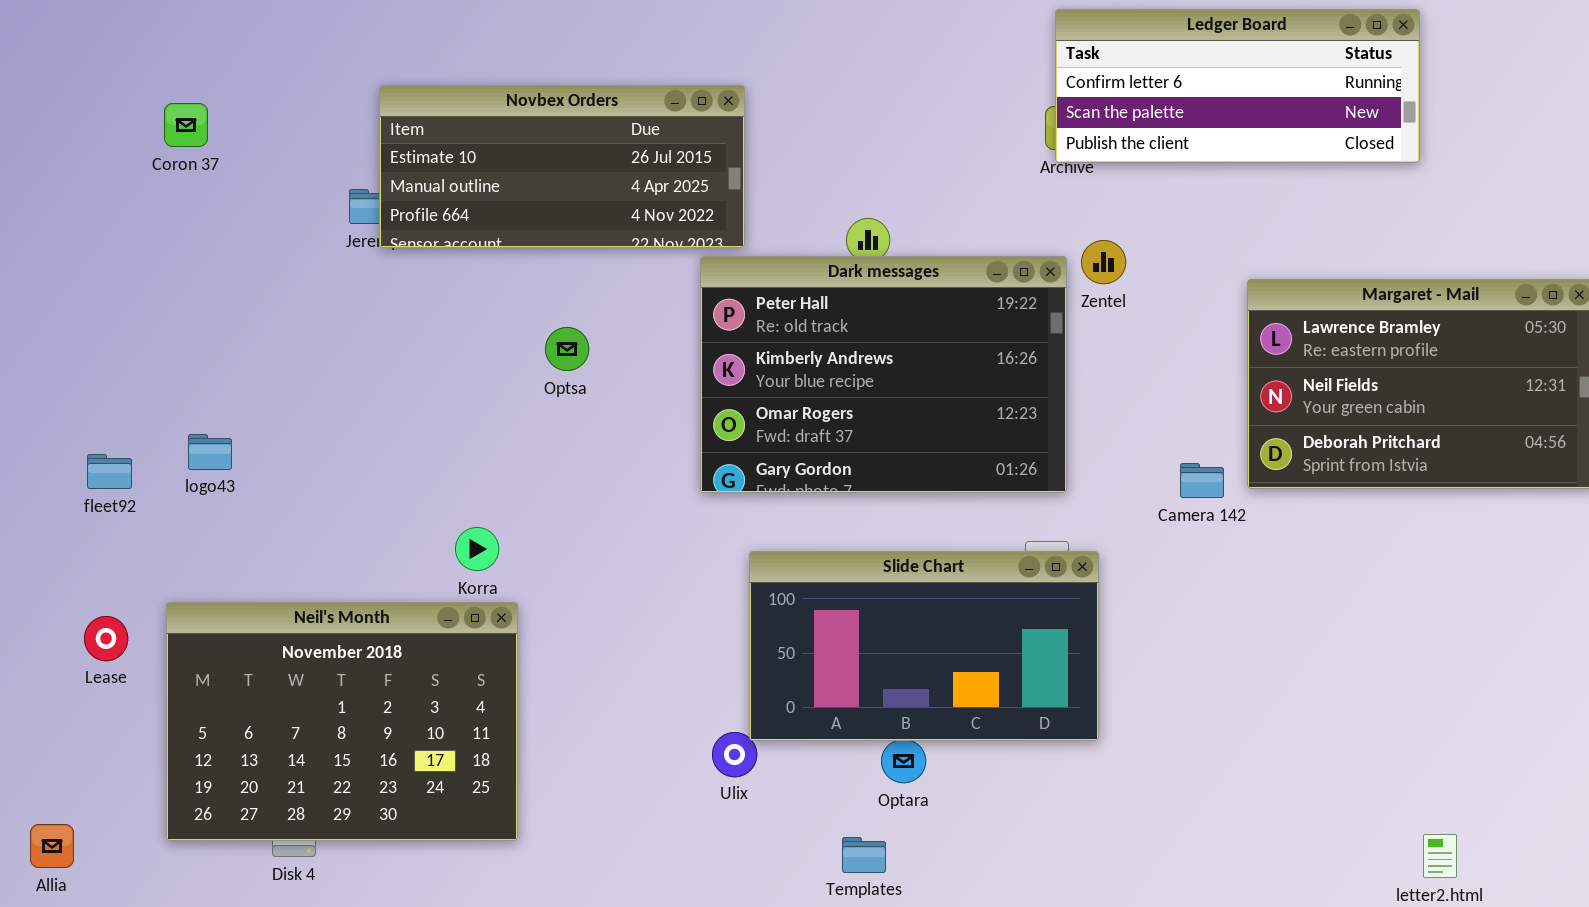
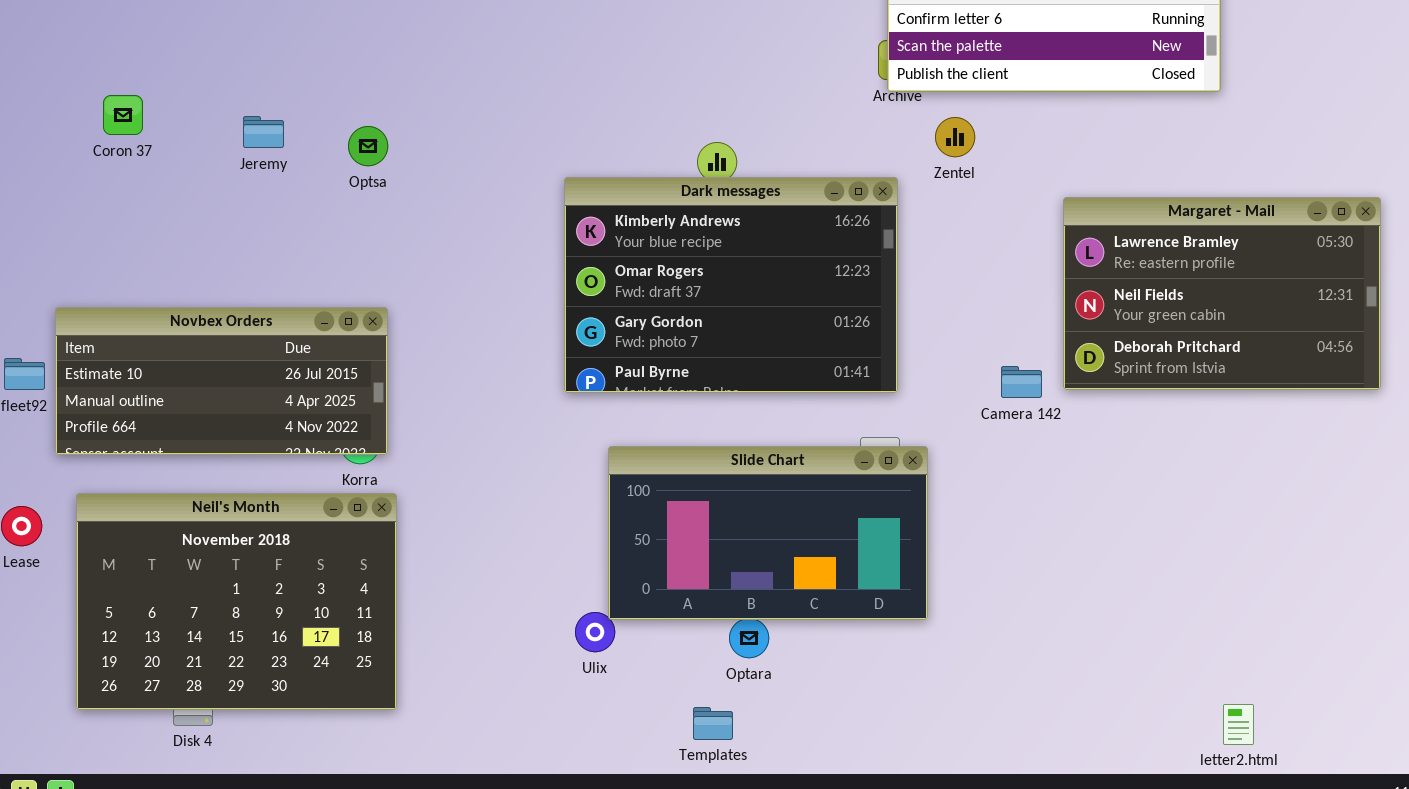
Novbex Orders: [379,85,745,248] -> [55,307,388,455], moved
Coron 37: [164,103,208,147] -> [103,95,143,135], moved
Zentel: [1081,240,1126,284] -> [935,117,975,157], moved
Dark messages: [700,256,1067,493] -> [564,177,898,393], scrolled down 1 row
Optsa: [545,327,589,371] -> [348,126,388,166], moved

